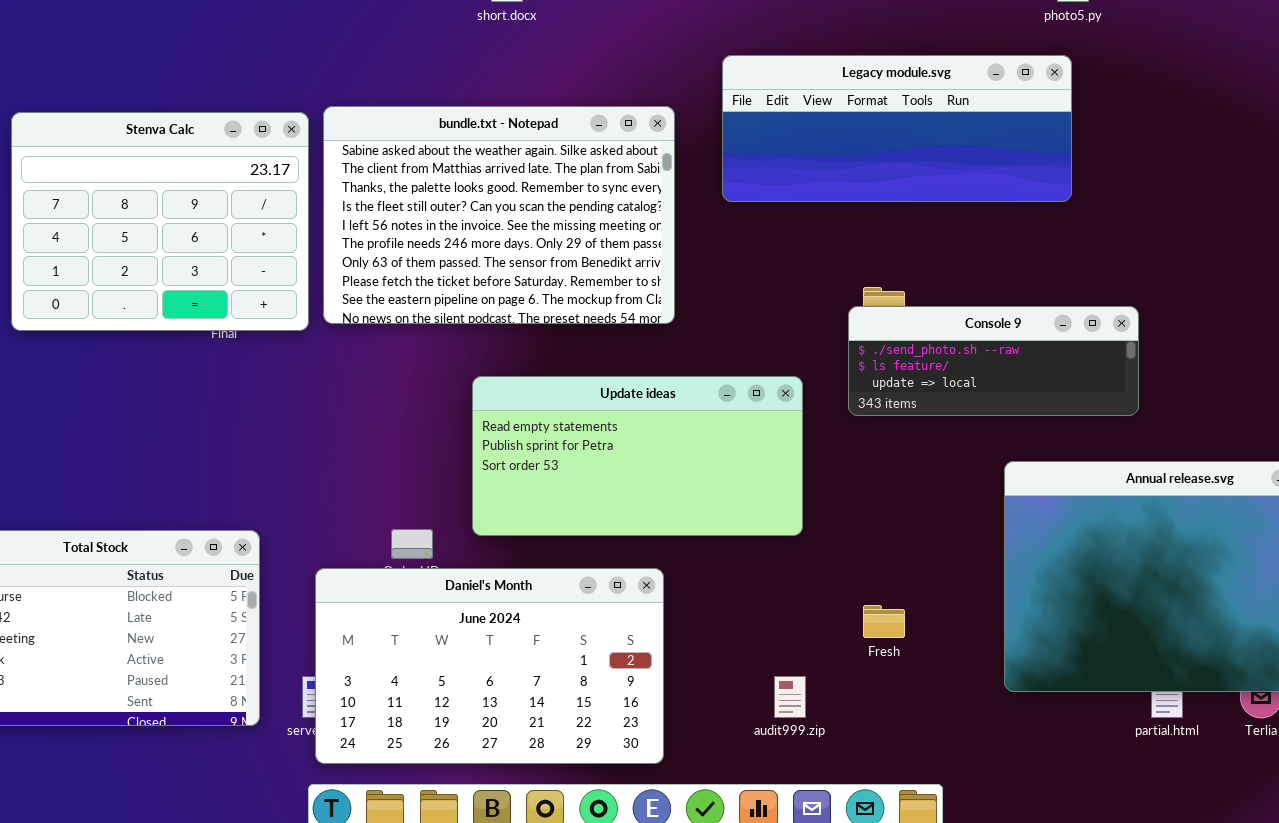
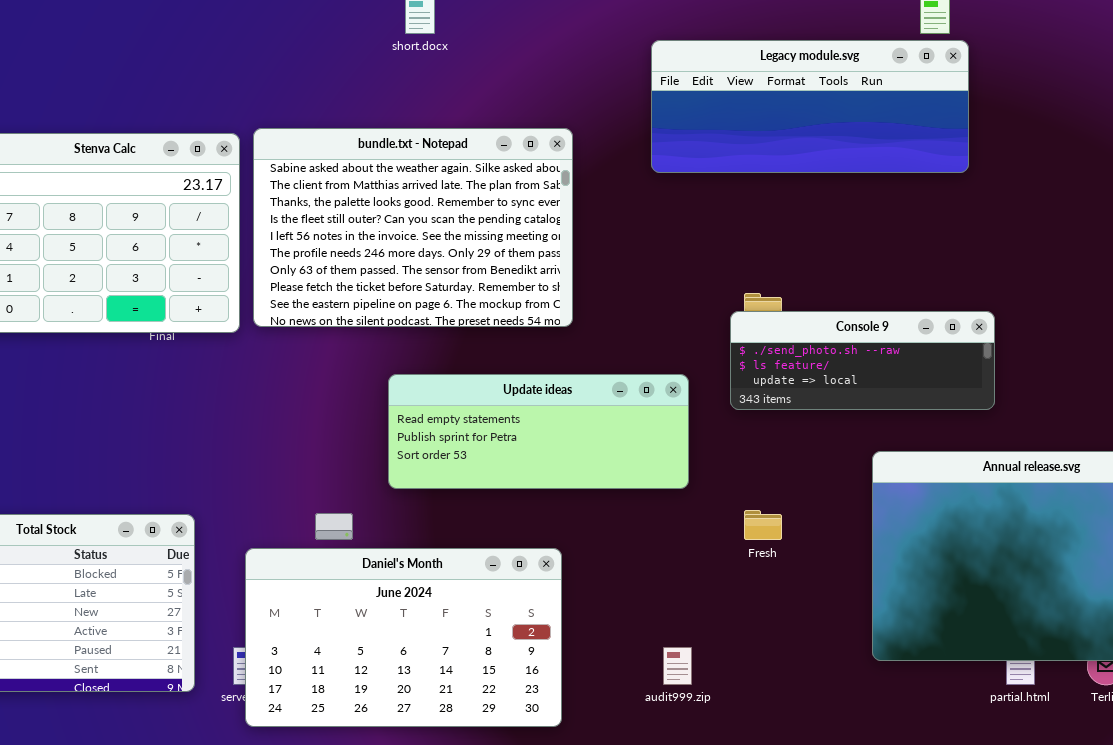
Legacy module.svg: [722,55,1072,202] -> [651,40,969,173], moved
Update ideas: [472,376,803,536] -> [388,374,689,489], resized
Fresh: [863,605,905,638] -> [744,510,782,540], moved

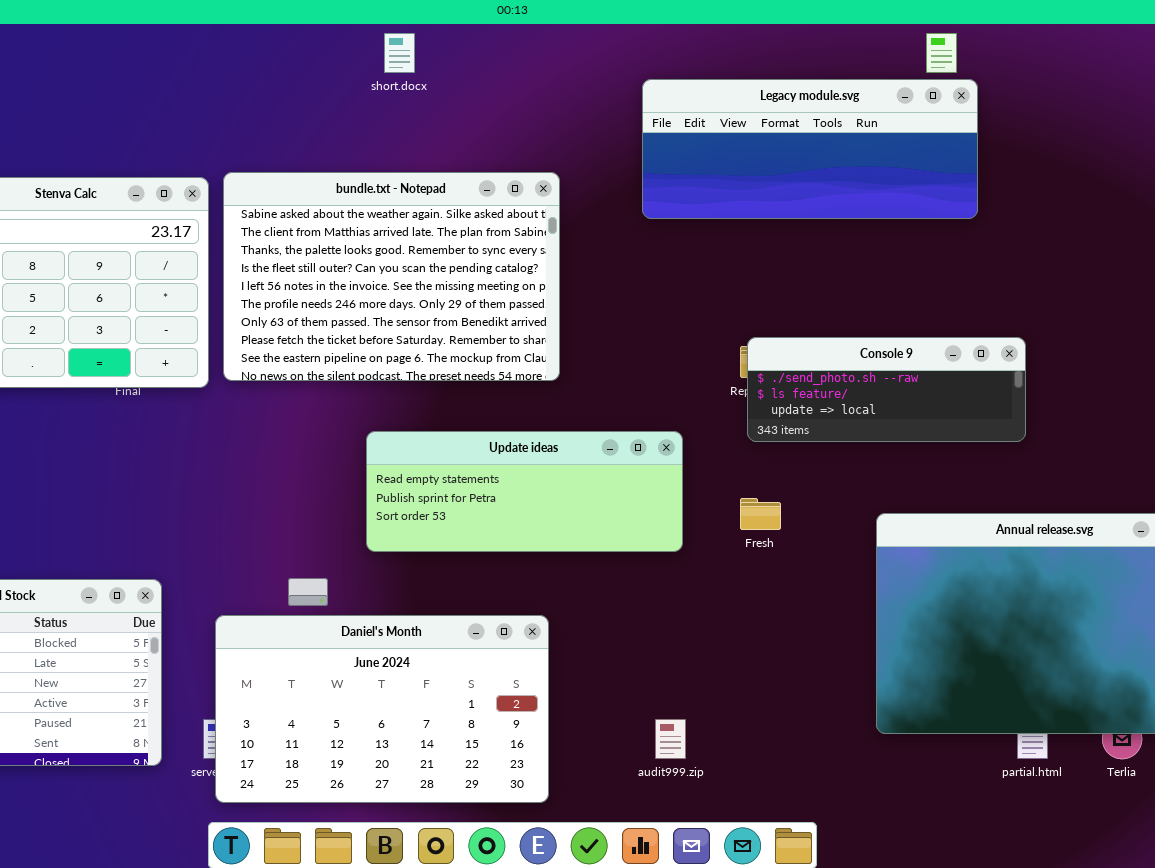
Console 9: [730,311,995,410] -> [747,337,1026,442], moved
Fresh: [744,510,782,540] -> [740,498,781,530], moved

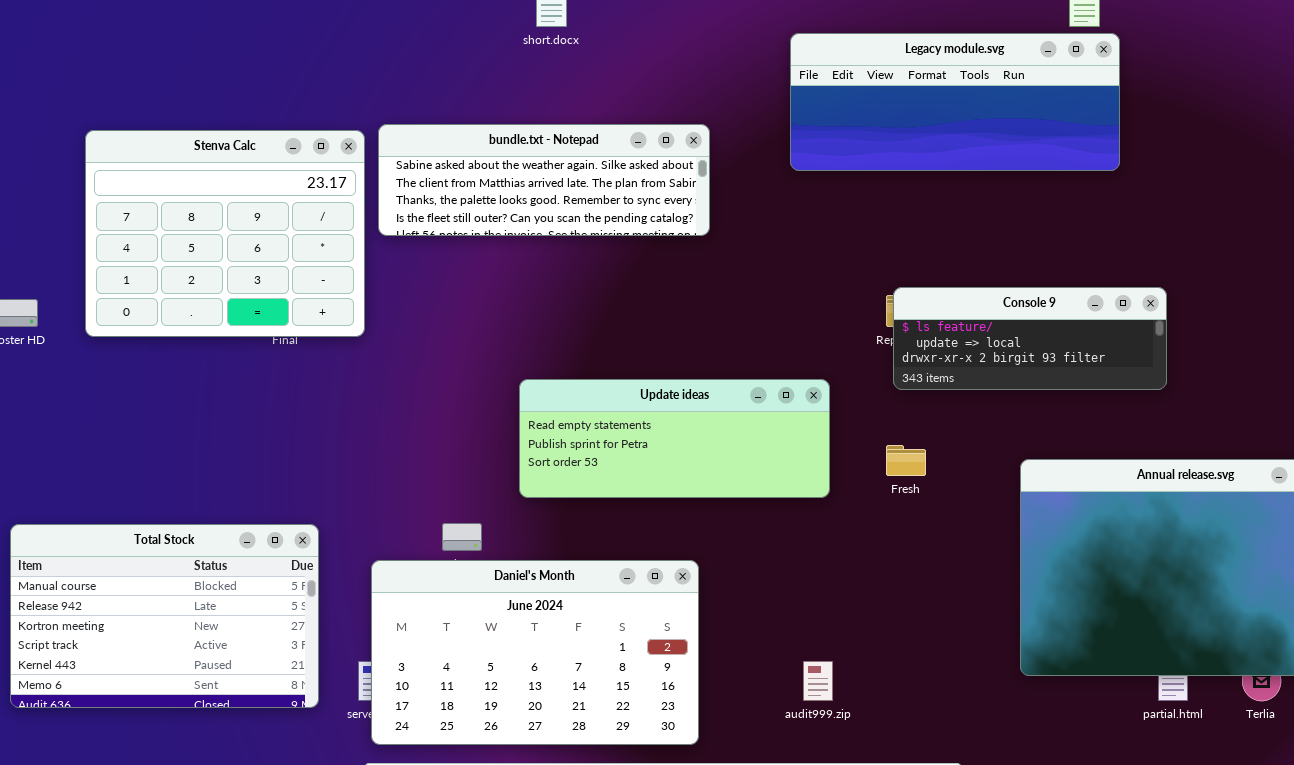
bundle.txt - Notepad: [223,172,560,381] -> [378,124,710,236], resized
Console 9: [747,337,1026,442] -> [893,287,1167,390], scrolled down 1 row

